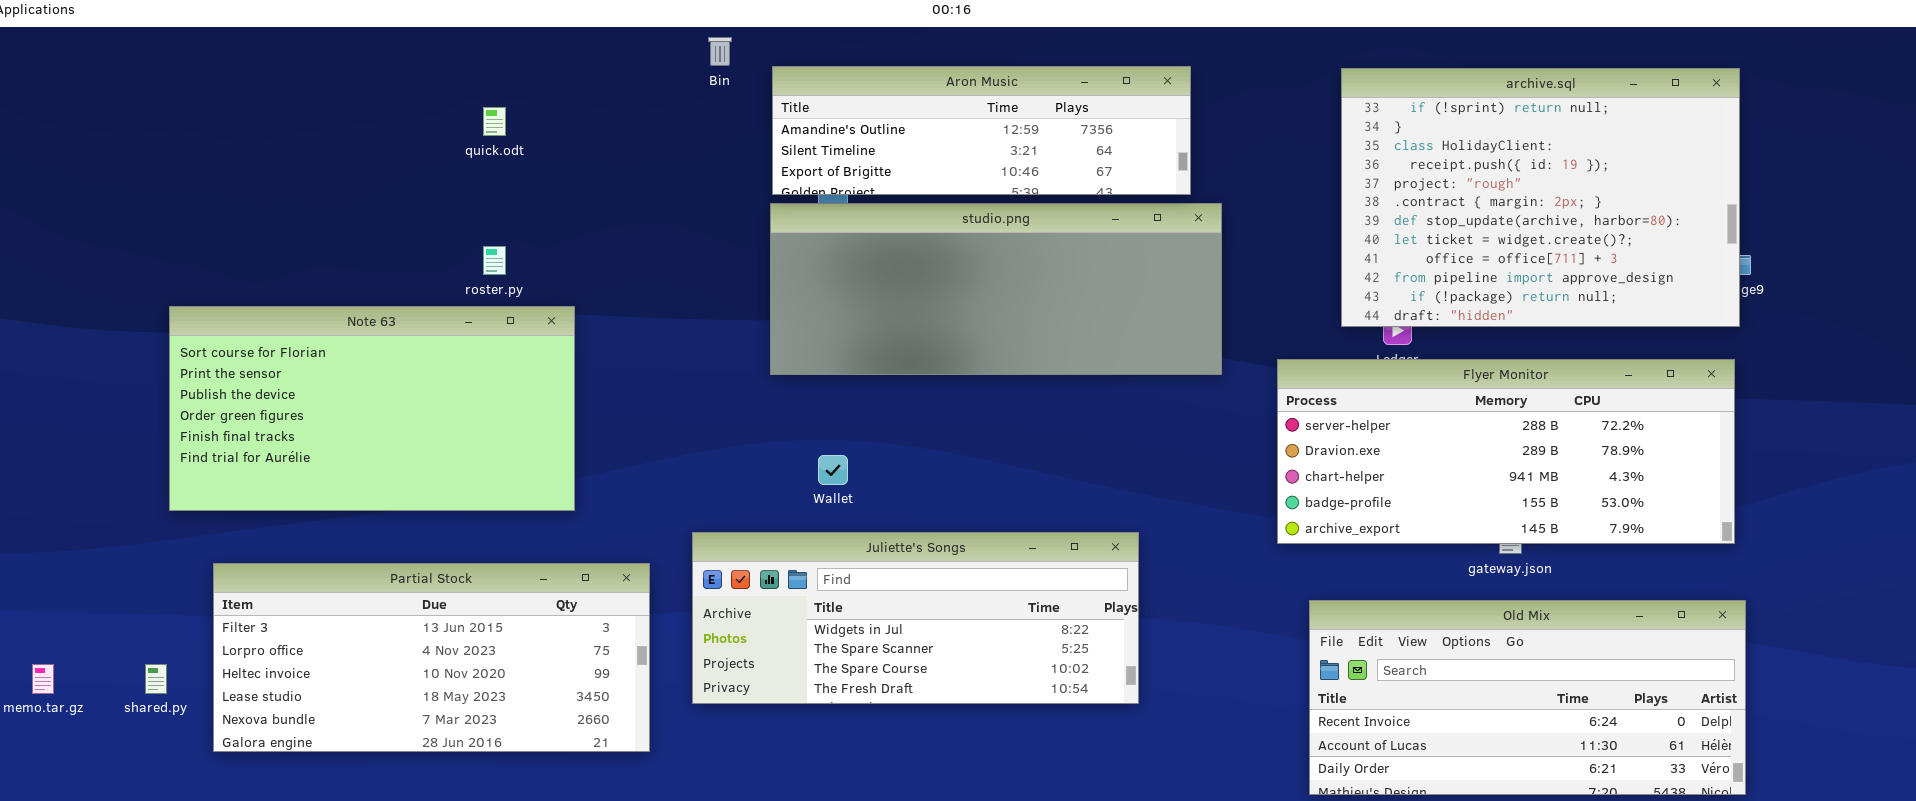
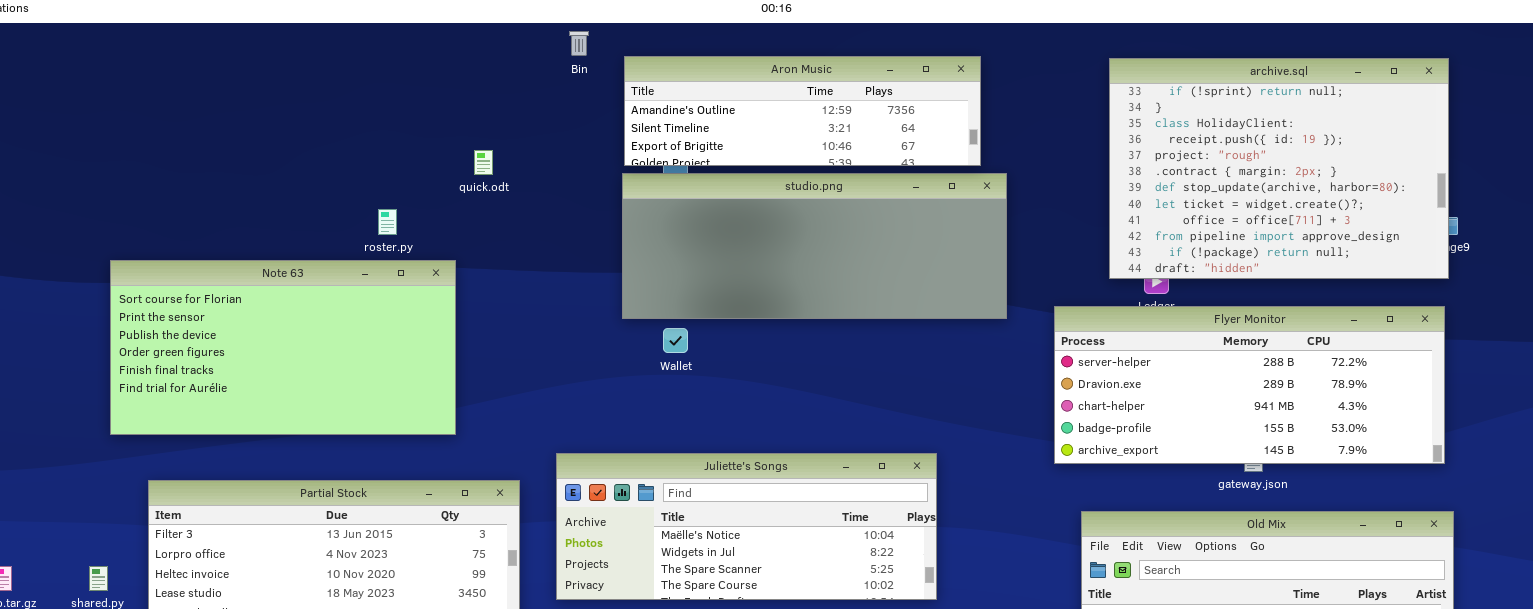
quick.odt: [483,107,506,136] -> [474,150,493,175], moved
Wallet: [818,455,848,485] -> [663,328,688,353], moved
Juliette's Songs: [692,532,1139,704] -> [556,453,937,600], scrolled up 1 row

